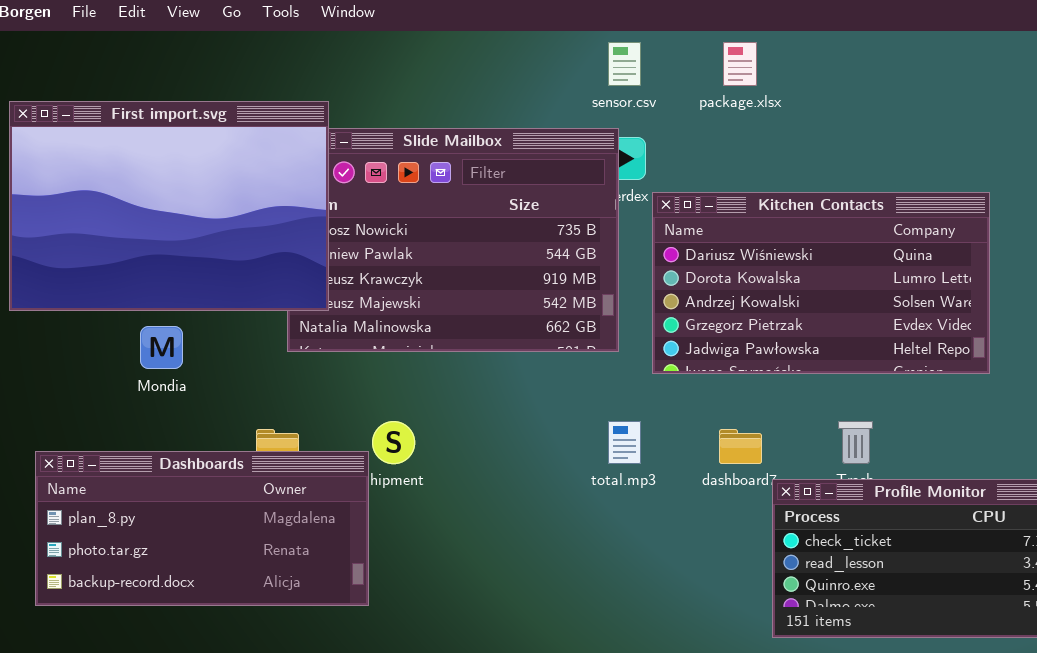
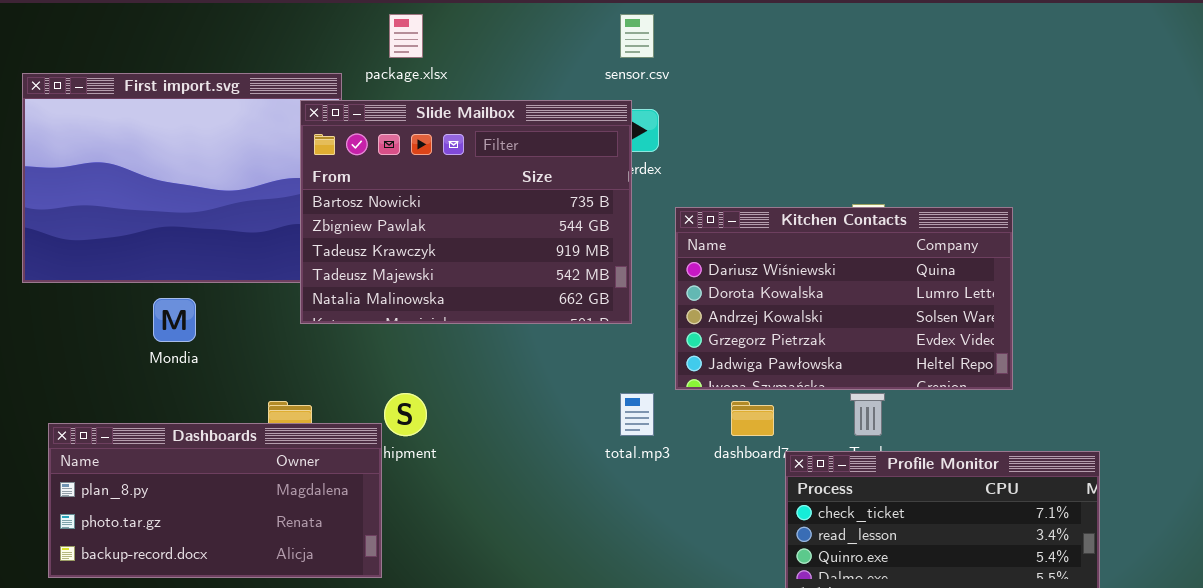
package.xlsx: [723,42,757,86] -> [389,14,423,58], moved
Slide Mailbox: [287,128,619,352] -> [300,100,632,324], raised
Kitchen Contacts: [652,192,990,374] -> [675,207,1013,390], moved

